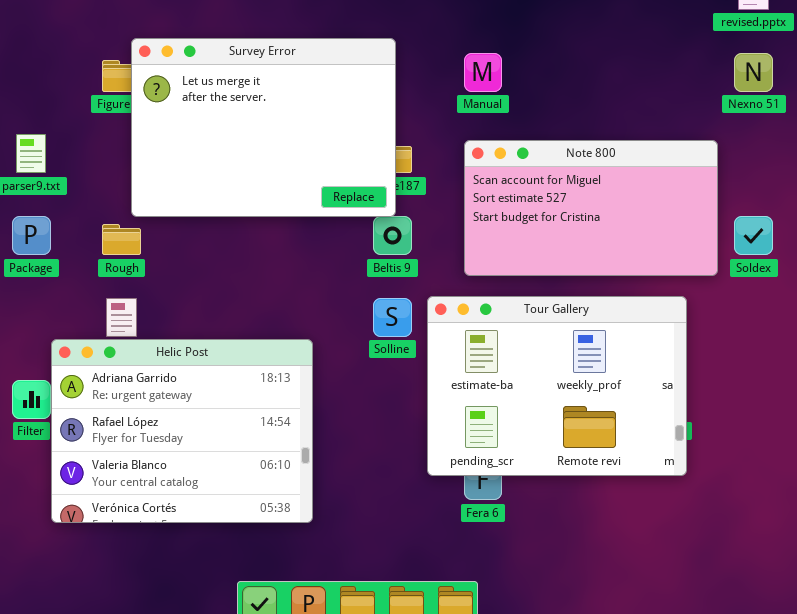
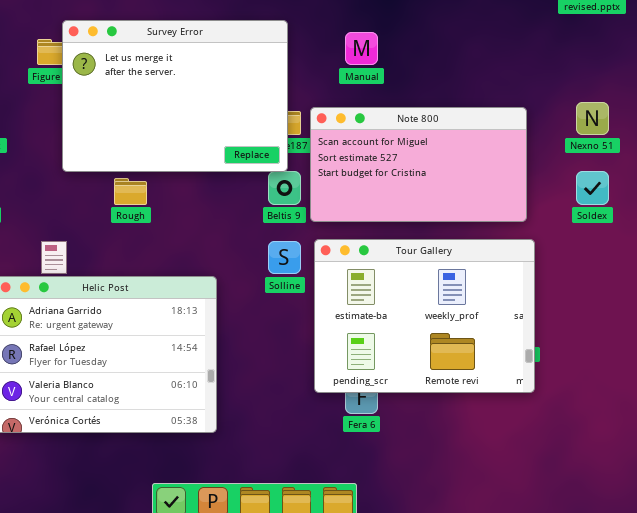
Nexno 51: [734,53,773,92] -> [576,102,609,135], moved
Note 800: [464,140,718,276] -> [310,107,527,222], moved
Rough: [102,224,141,255] -> [114,178,147,205], moved

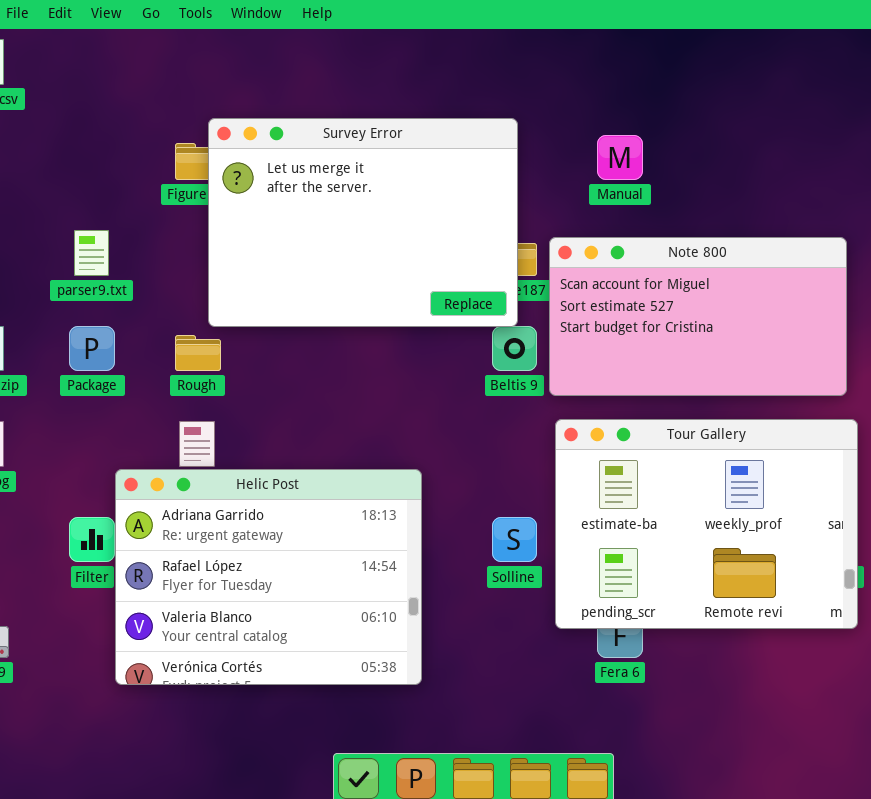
Rough: [114,178,147,205] -> [175,335,221,371], moved
Solline: [268,241,301,274] -> [492,517,537,562], moved

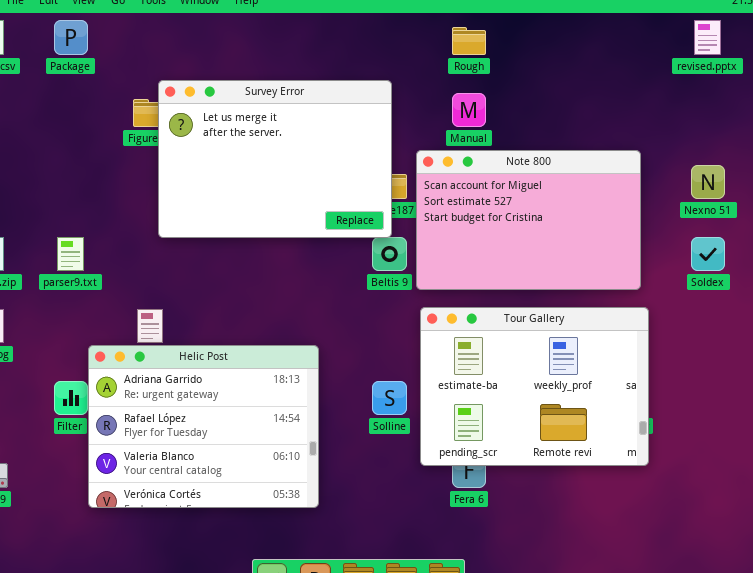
parser9.txt: [74,230,109,276] -> [57,237,84,271], moved
Note 800: [549,237,847,396] -> [416,150,641,290], resized
Package: [69,326,115,371] -> [54,20,88,55], moved
Rough: [175,335,221,371] -> [452,27,486,55], moved

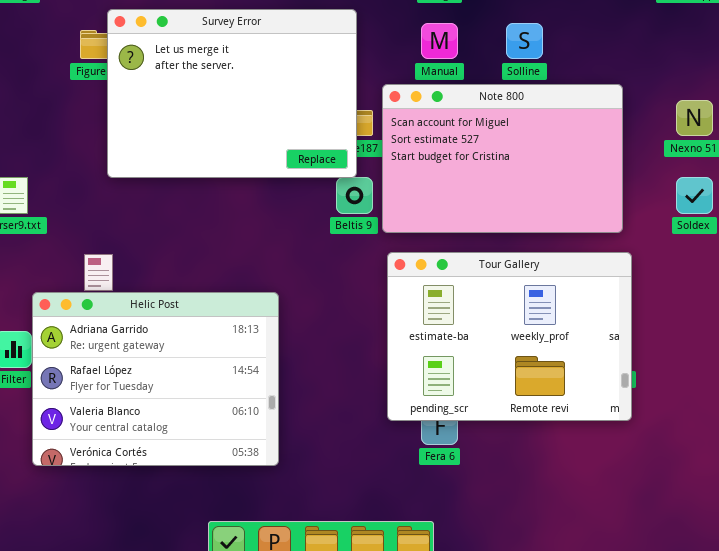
Solline: [372,381,407,415] -> [506,23,543,59], moved

